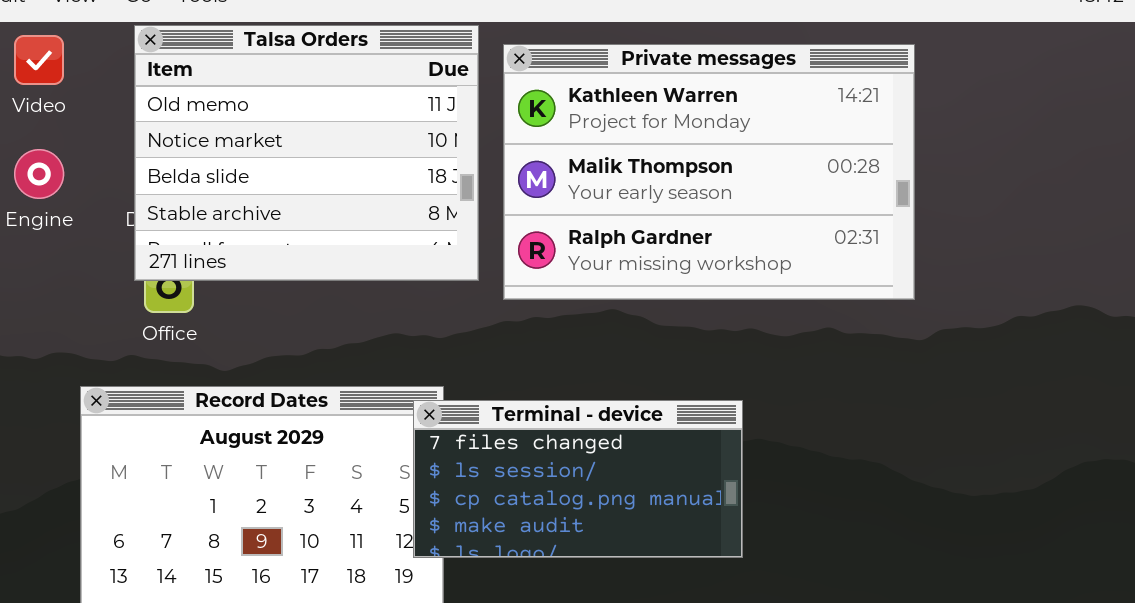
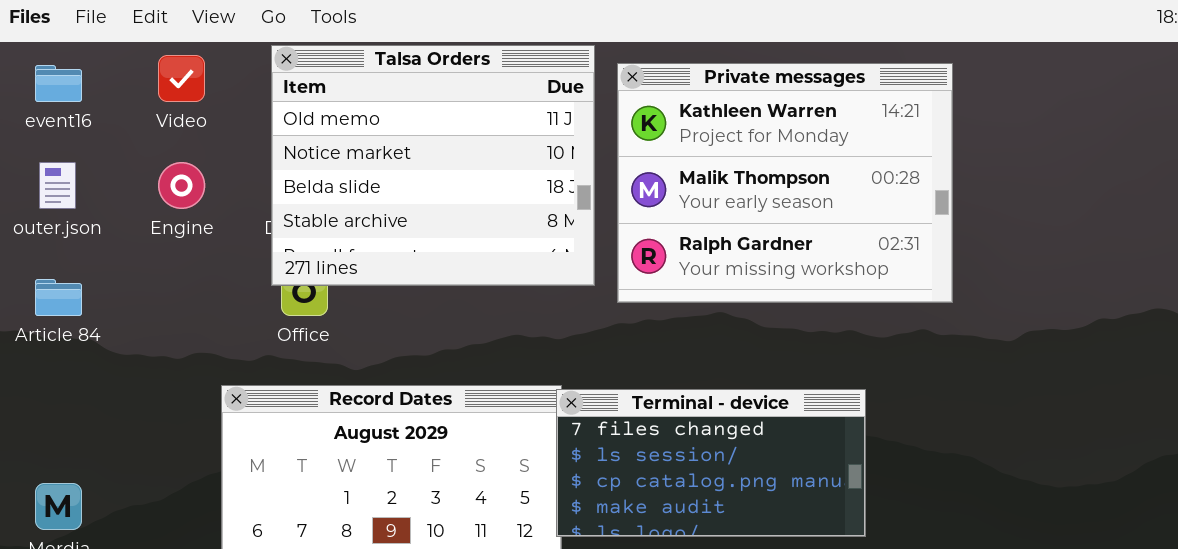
Private messages: [503,44,915,300] -> [617,63,953,303], resized
Terminal - device: [413,400,743,558] -> [556,389,866,537], moved

